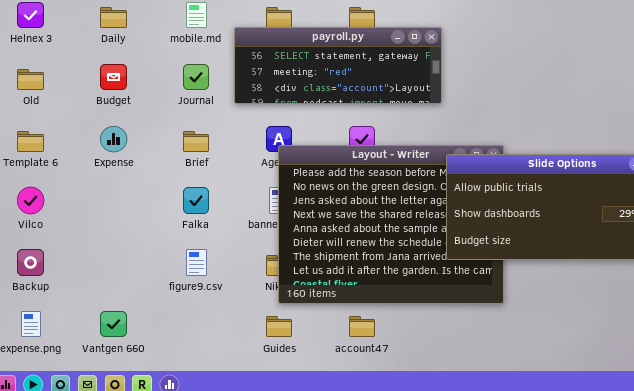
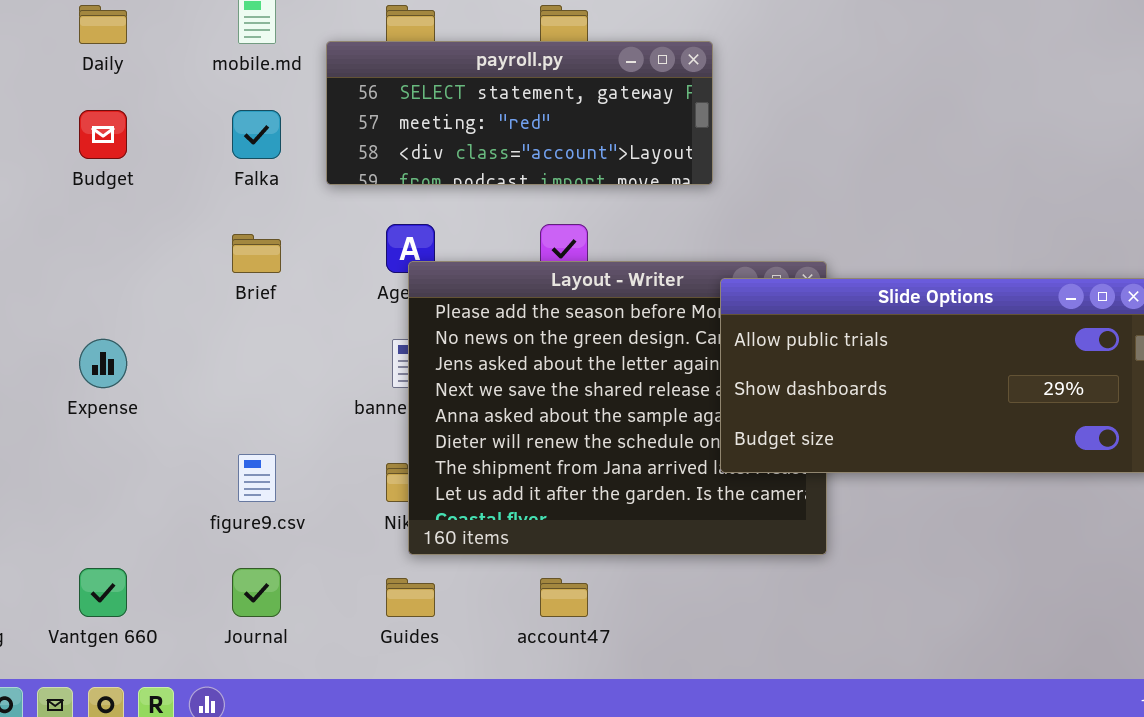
Journal: [183,64,209,90] -> [232,568,281,617], moved
Expense: [100,126,127,152] -> [79,339,127,388], moved
Falka: [183,187,209,214] -> [232,110,281,159], moved

